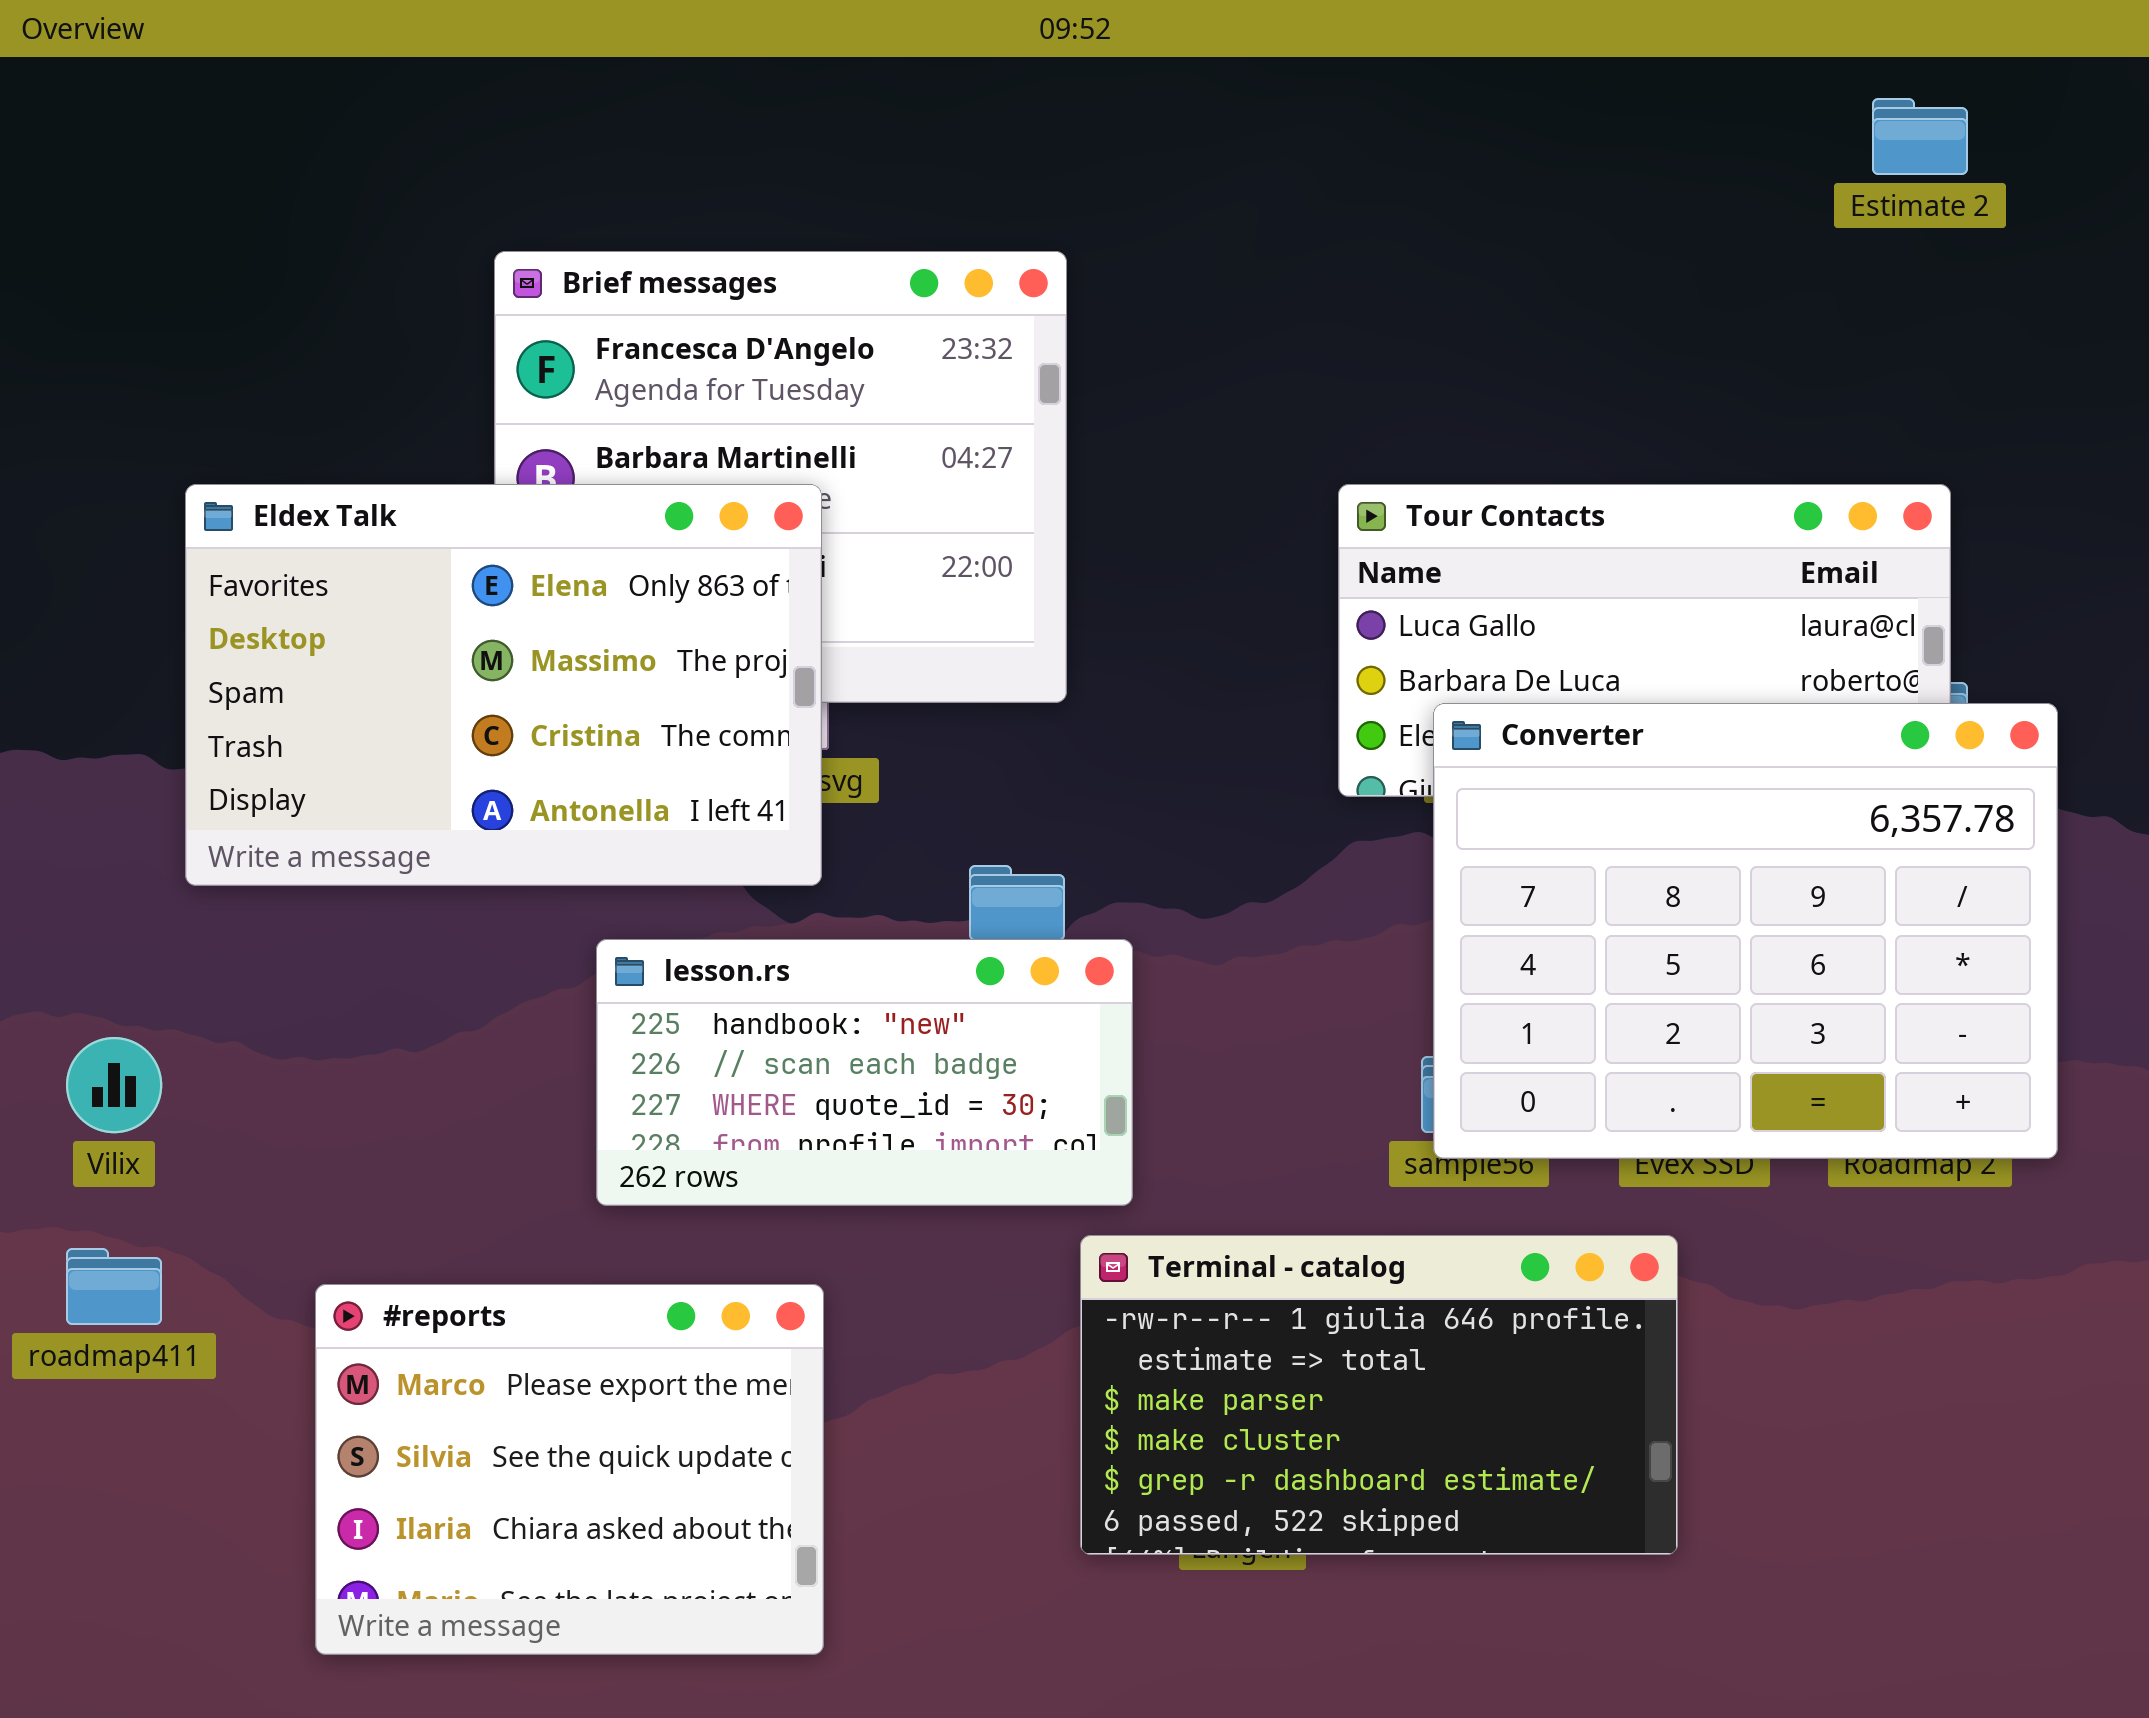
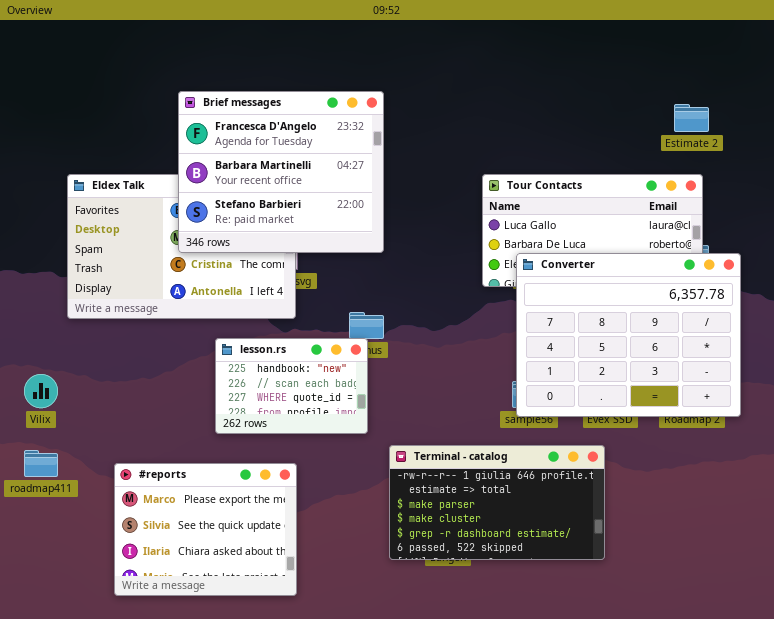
Estimate 2: [1872,98,1968,175] -> [674,104,709,132], moved
Brief messages: [494,251,1067,703] -> [178,91,384,253], raised
lesson.rs: [596,939,1133,1206] -> [215,338,368,434], resized

